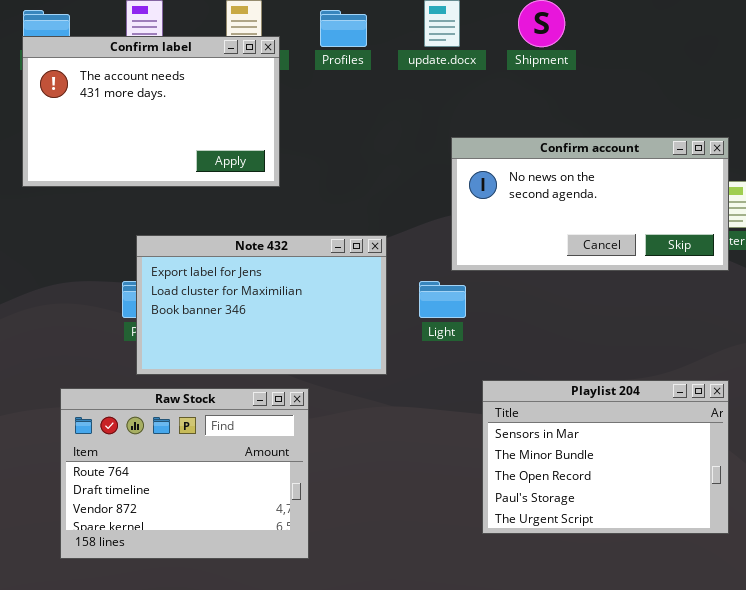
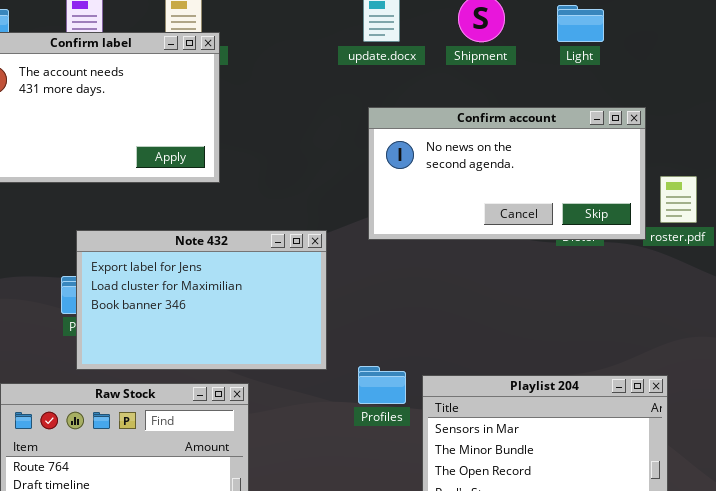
Profiles: [320,10,367,47] -> [358,366,406,404], moved
Confirm account: [451,137,729,271] -> [368,107,646,240], moved
Light: [419,281,466,318] -> [557,5,604,42], moved

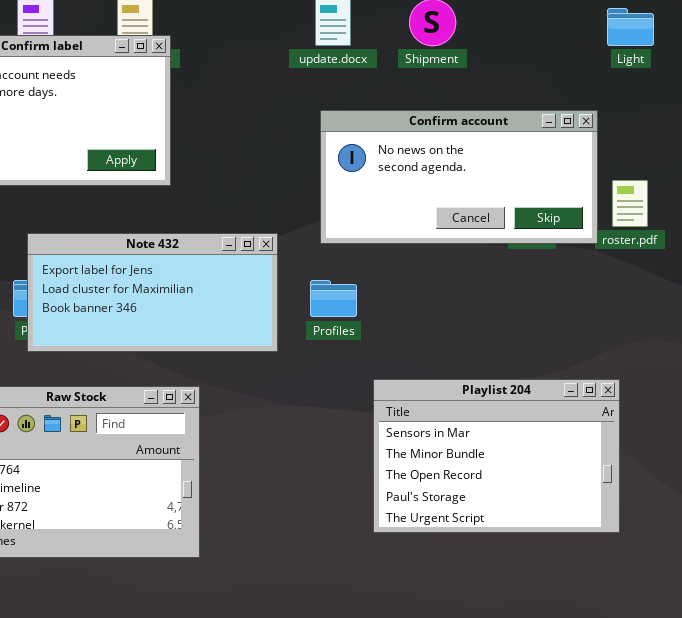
Light: [557,5,604,42] -> [607,8,654,46], moved
Note 432: [76,230,327,370] -> [27,233,278,352], resized
Profiles: [358,366,406,404] -> [310,280,357,317], moved

